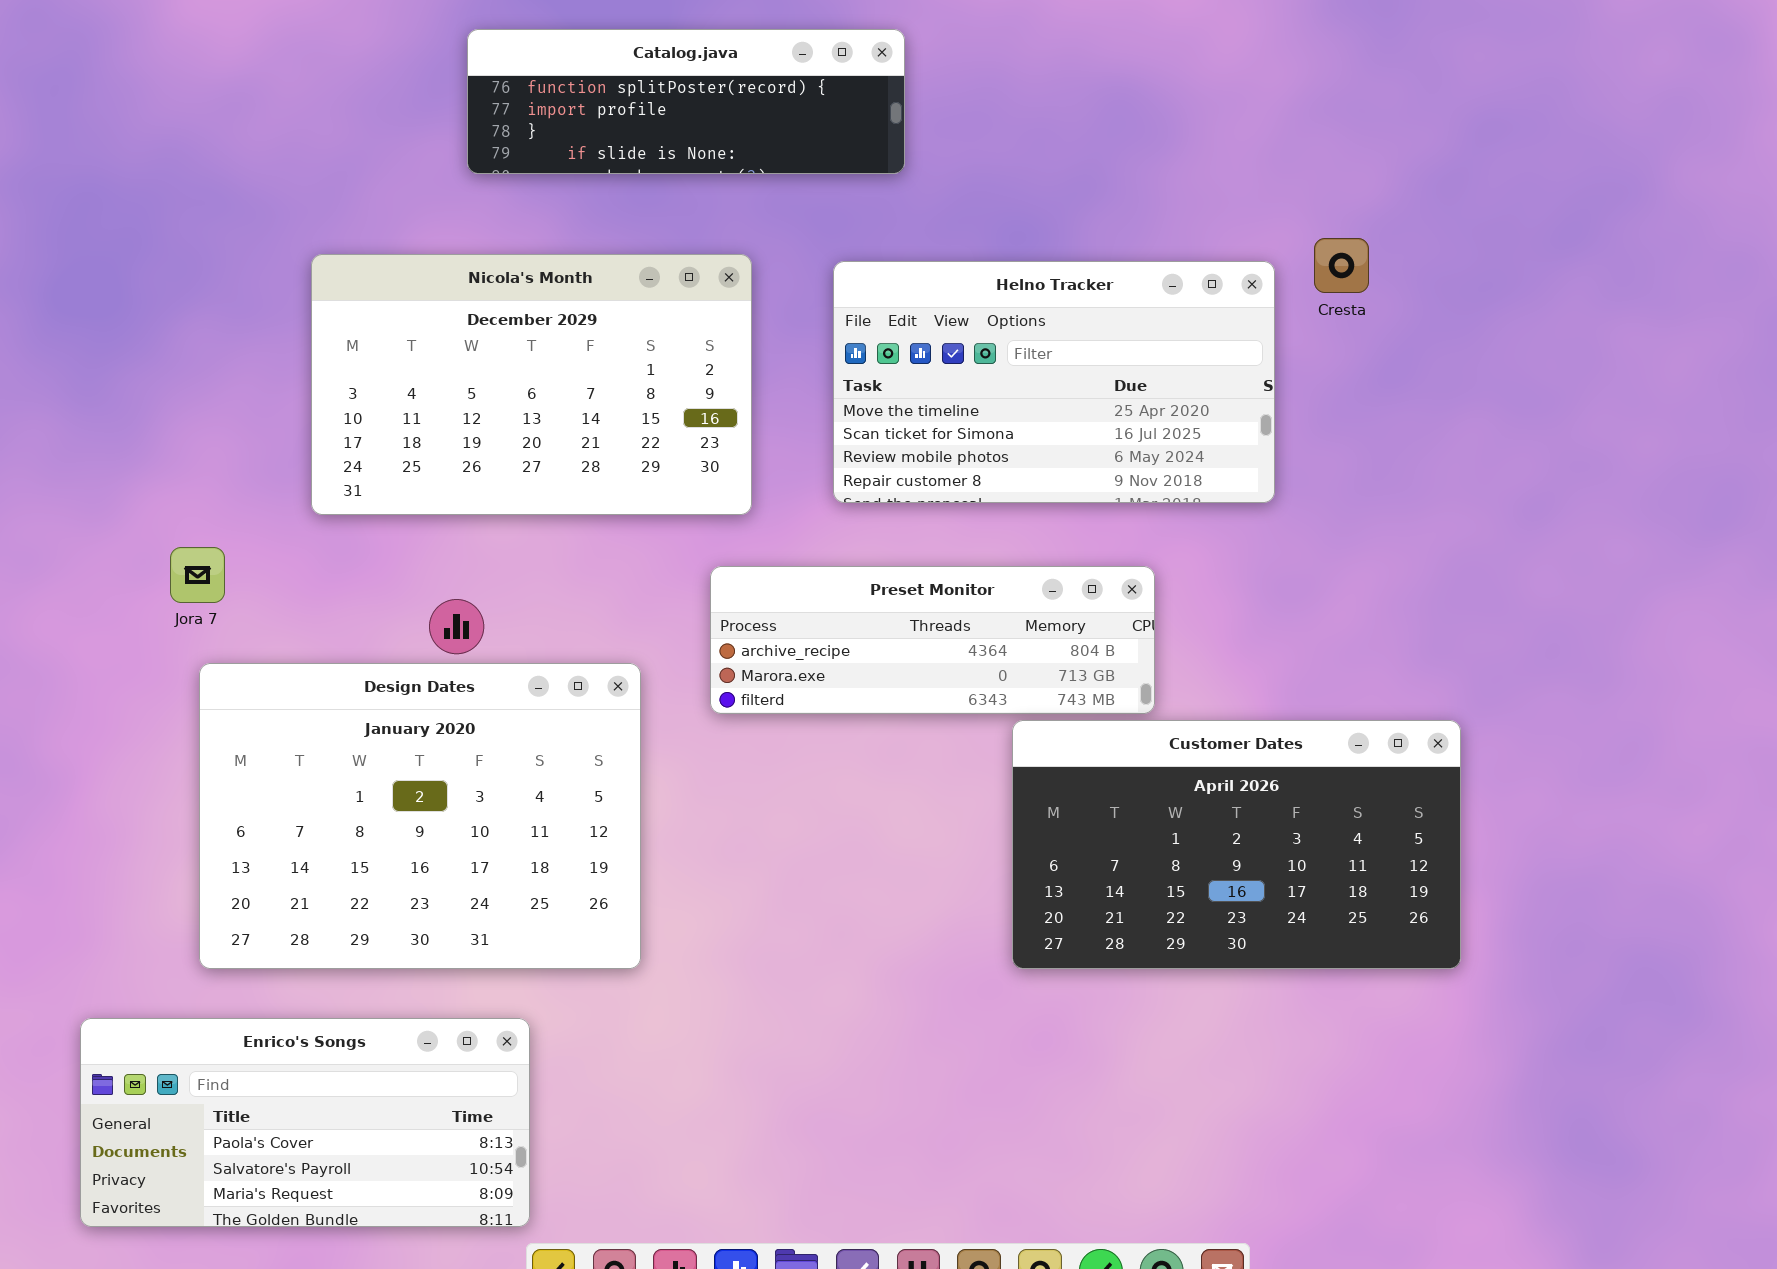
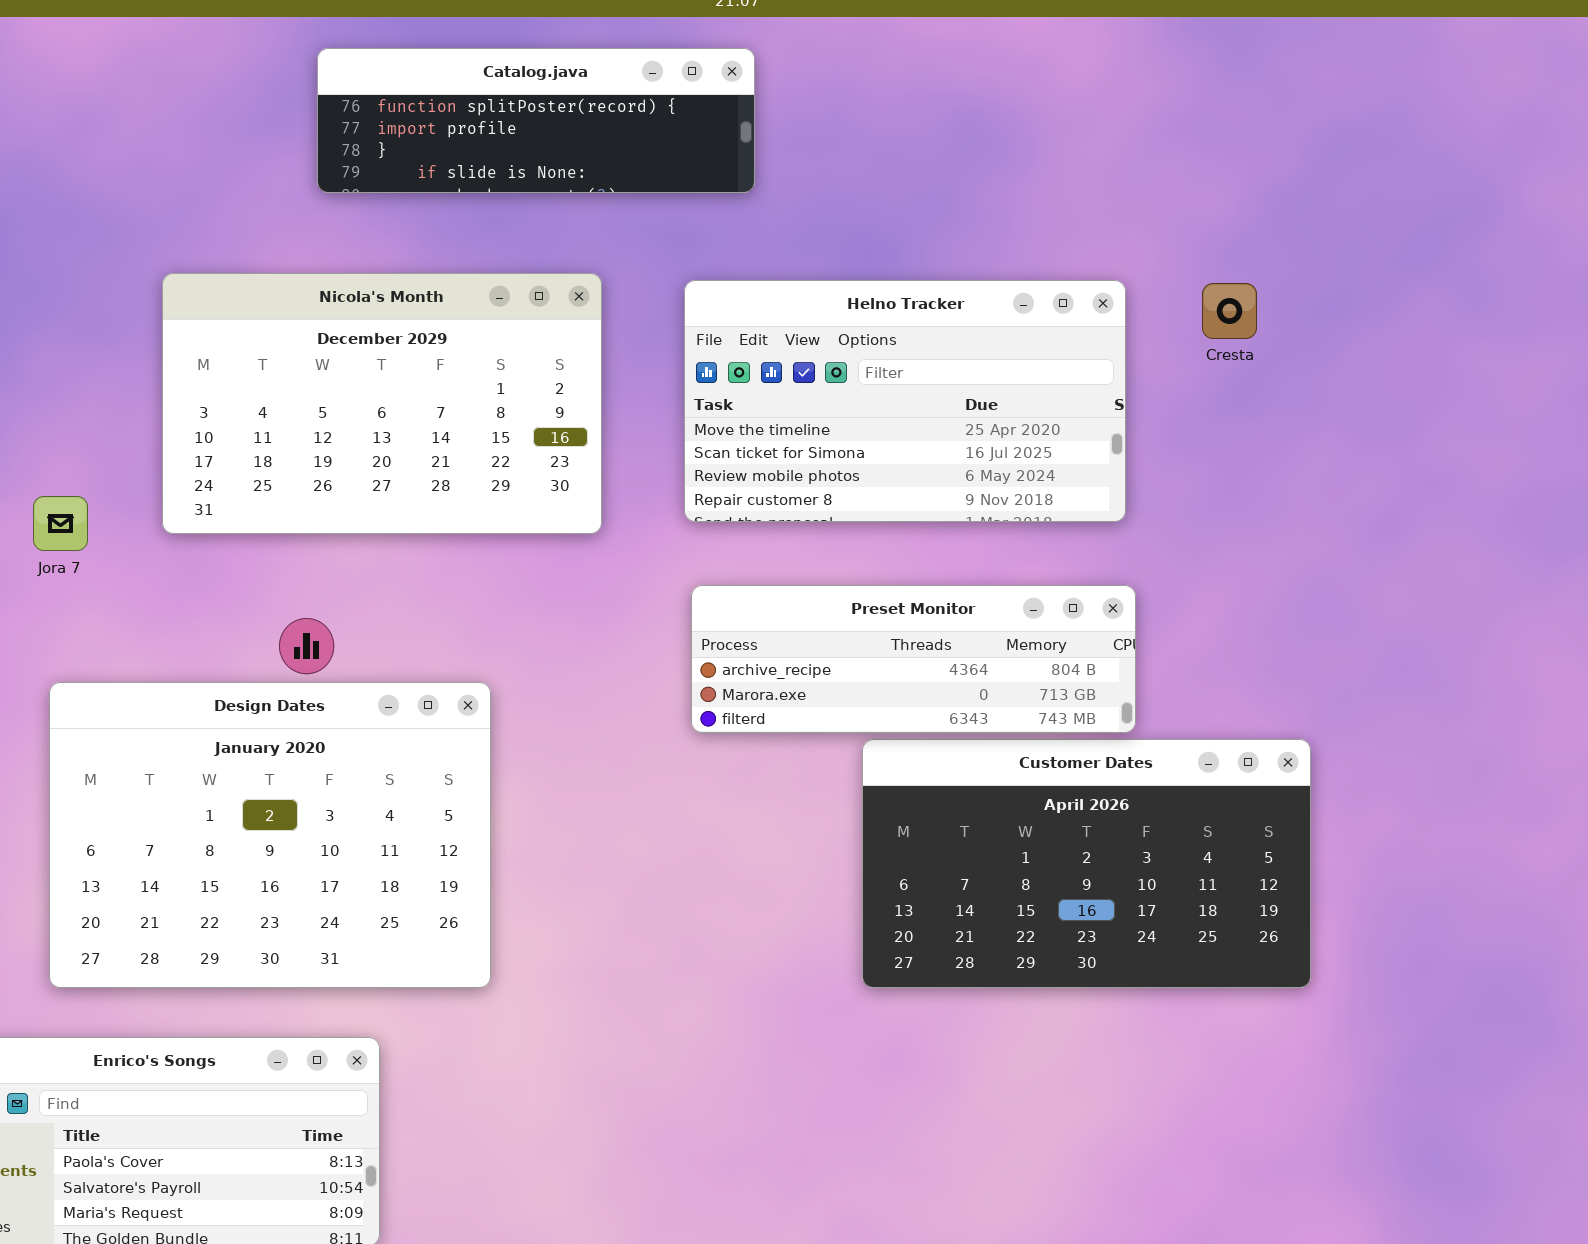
Cresta: [1314,238,1369,293] -> [1202,283,1257,339], moved
Jora 7: [170,547,225,603] -> [33,496,88,551], moved
Preset Monitor: [710,566,1155,714] -> [691,585,1136,733], moved

